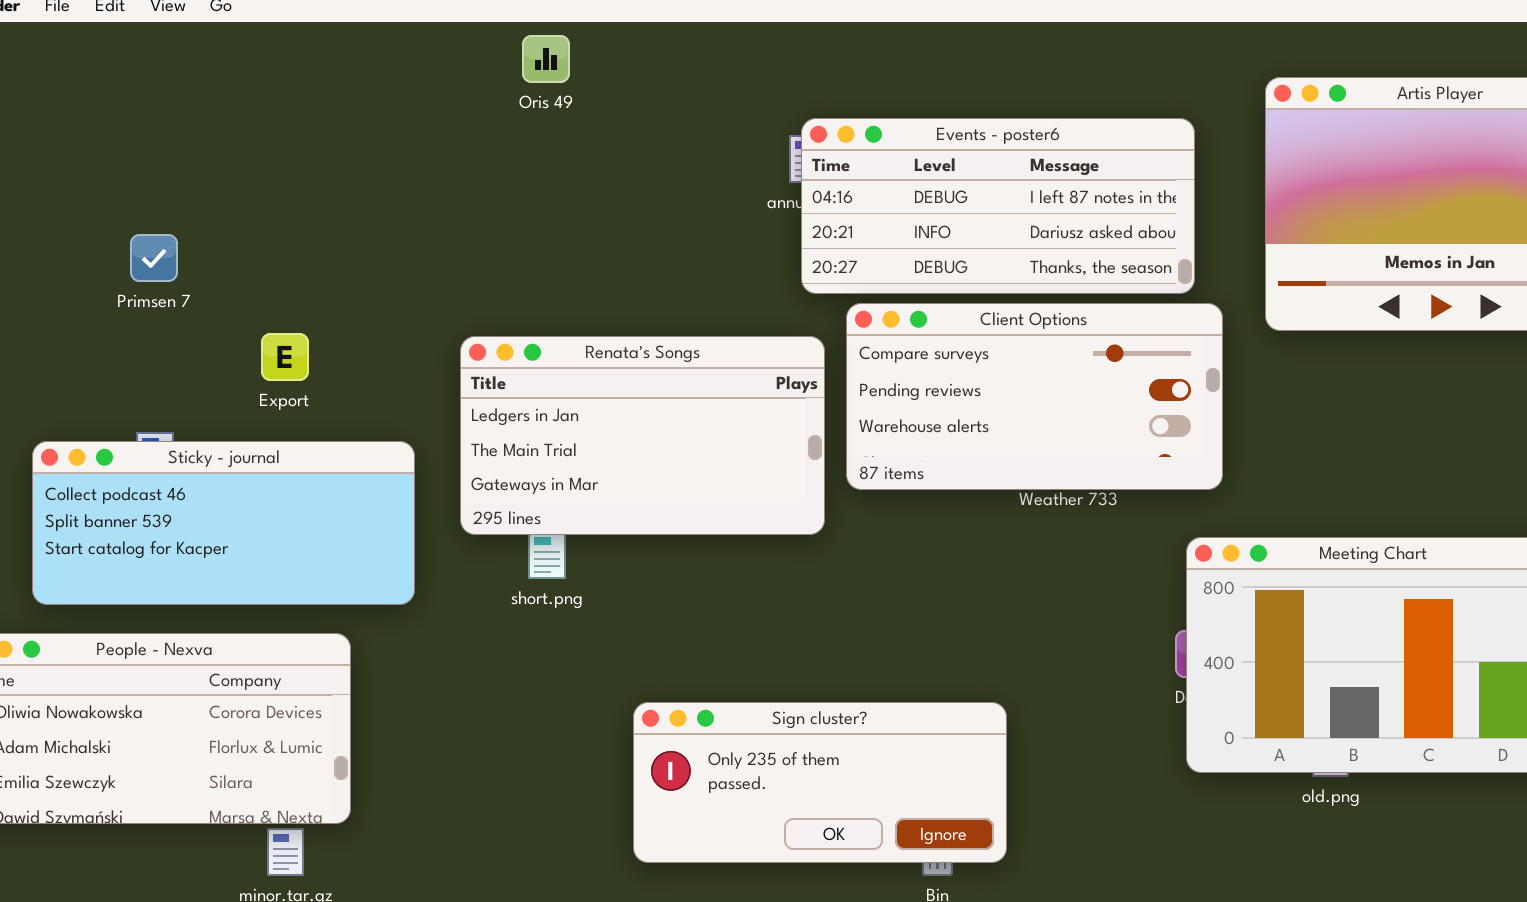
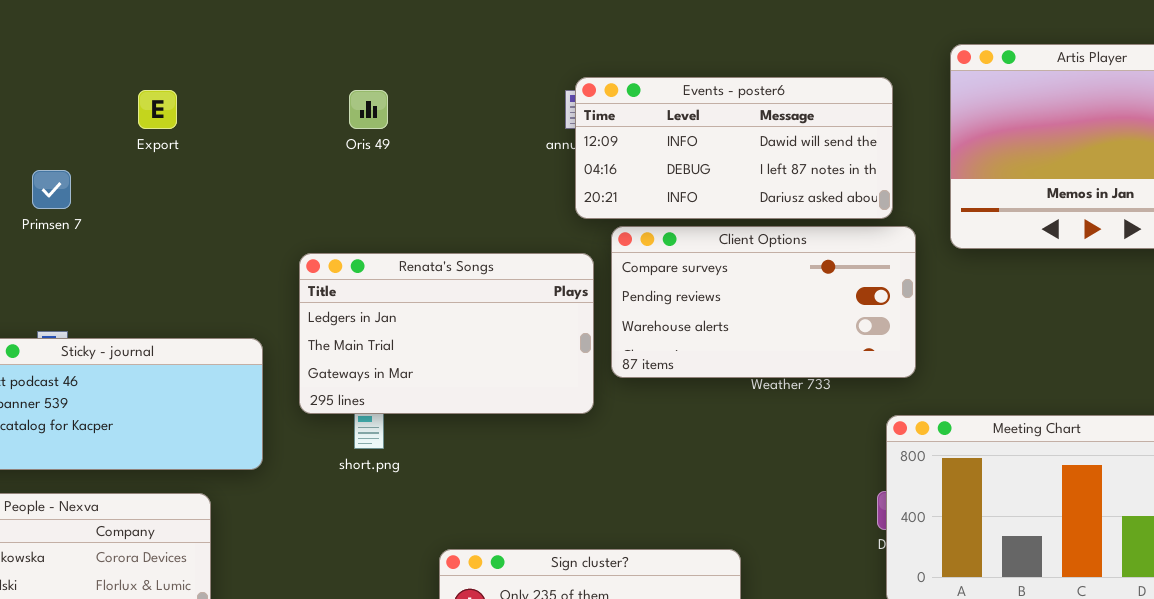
Oris 49: [522,35,570,83] -> [349,90,388,129], moved
Events - poster6: [801,118,1195,294] -> [575,77,893,219], scrolled up 1 row
Export: [261,333,309,381] -> [138,90,177,129], moved

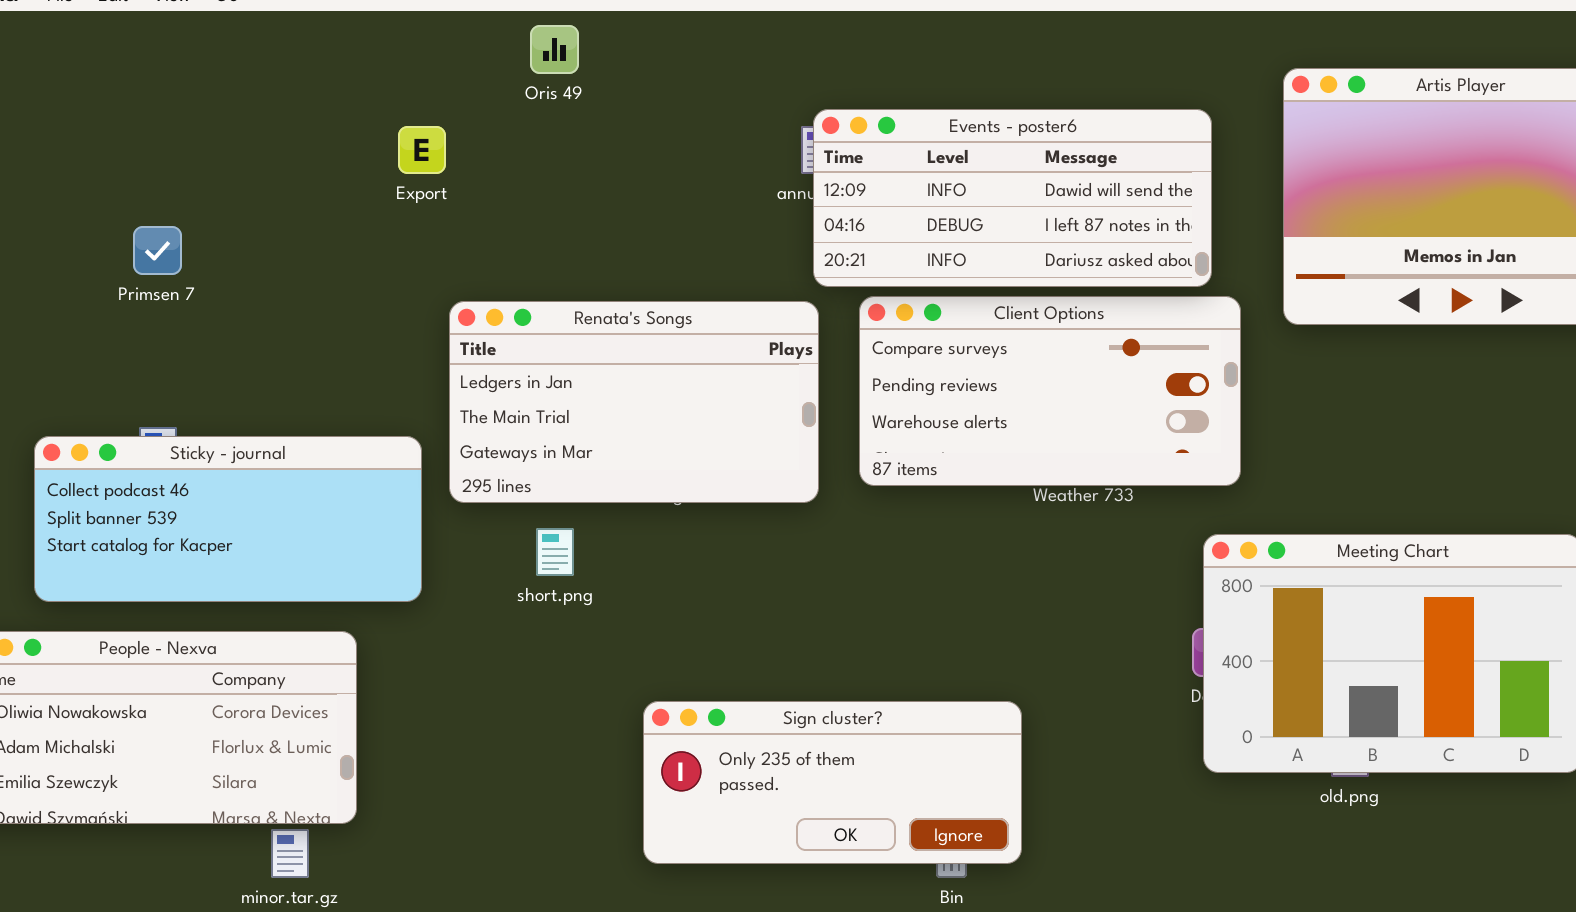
Export: [138,90,177,129] -> [398,126,446,174], moved
Oris 49: [349,90,388,129] -> [530,25,579,74], moved
Renata's Songs: [299,253,594,414] -> [449,301,819,503], moved

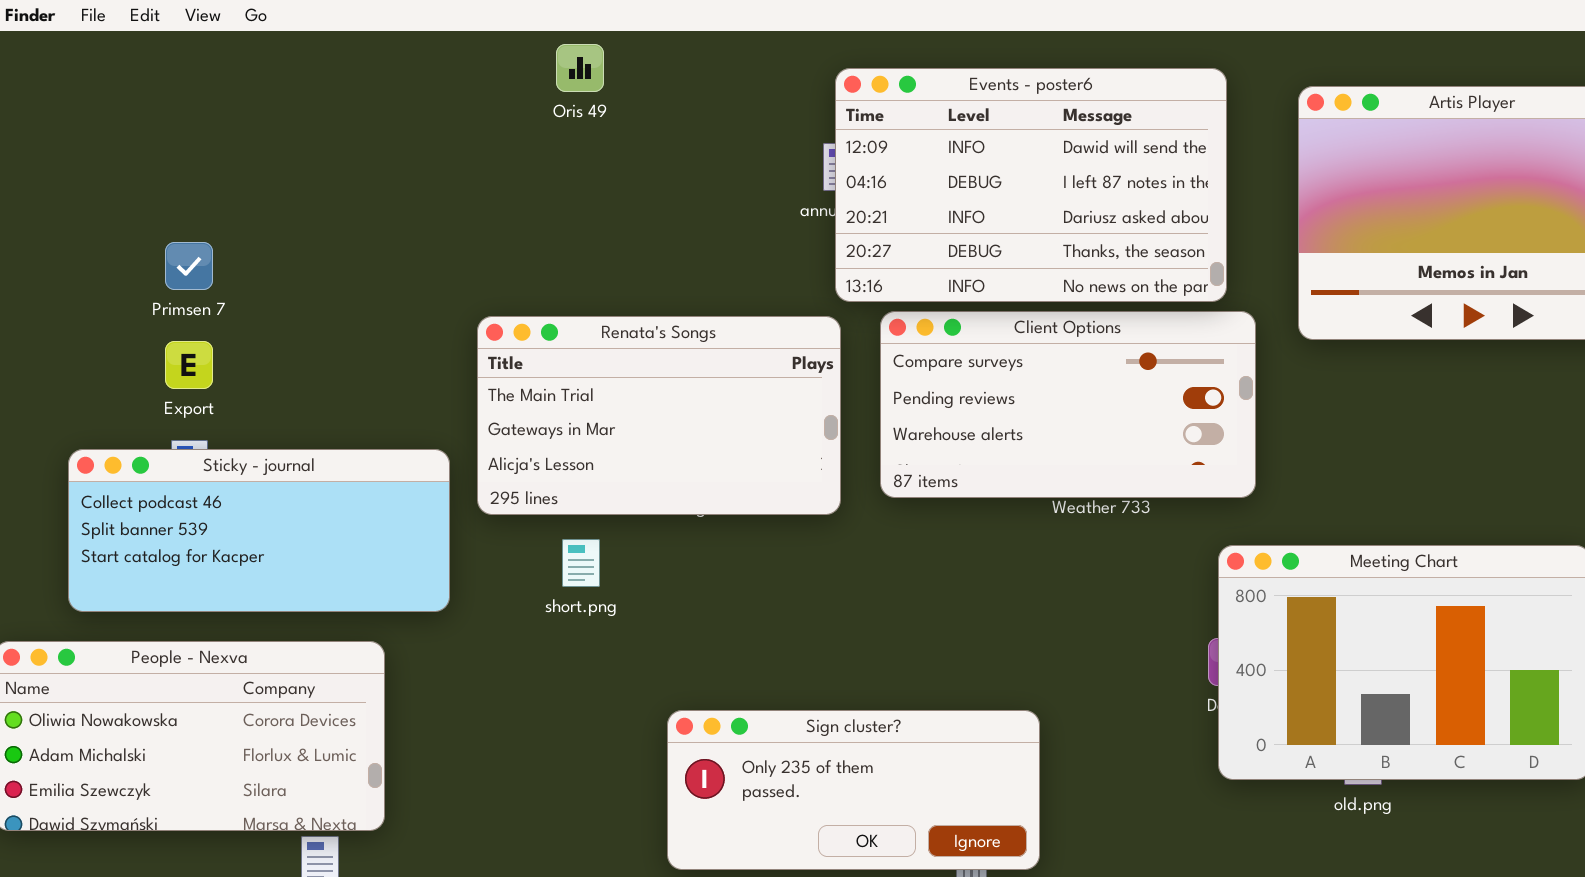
Events - poster6: [813,109,1212,287] -> [835,68,1227,302], resized
Export: [398,126,446,174] -> [165,341,213,389], moved
Renata's Songs: [449,301,819,503] -> [477,316,841,515], scrolled down 1 row

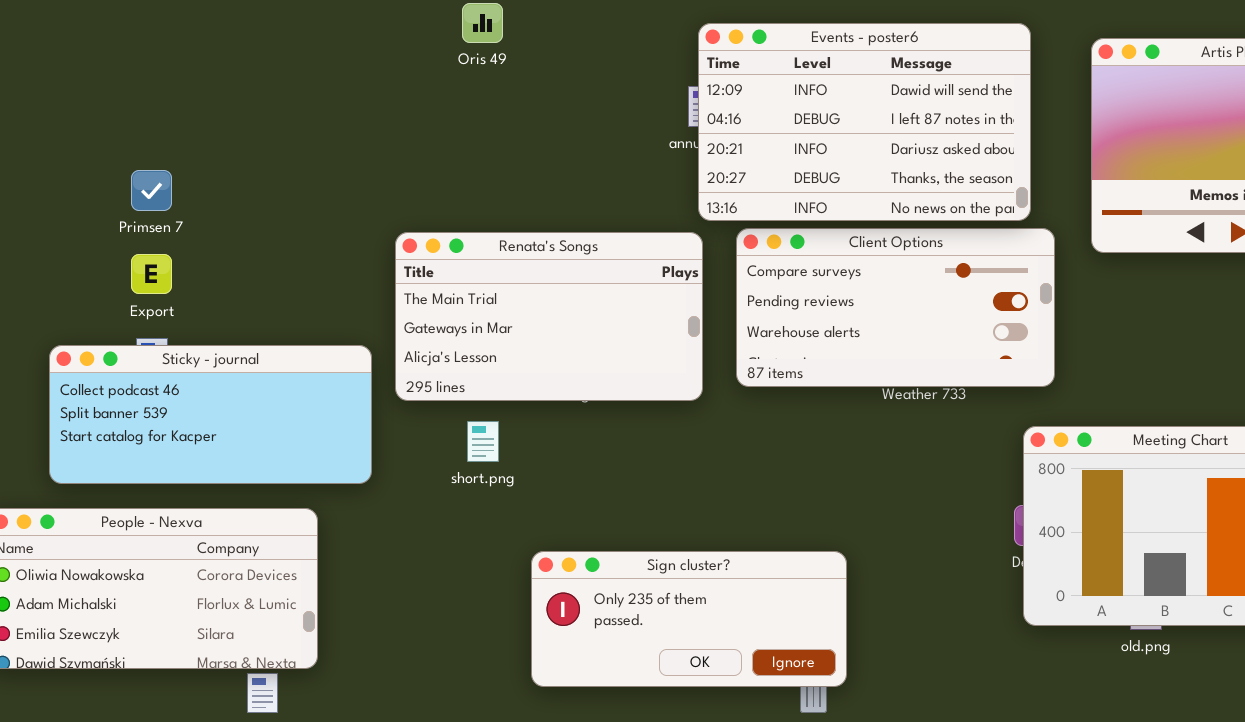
Sign cluster?: [667,710,1040,870] -> [531,551,847,687], moved

